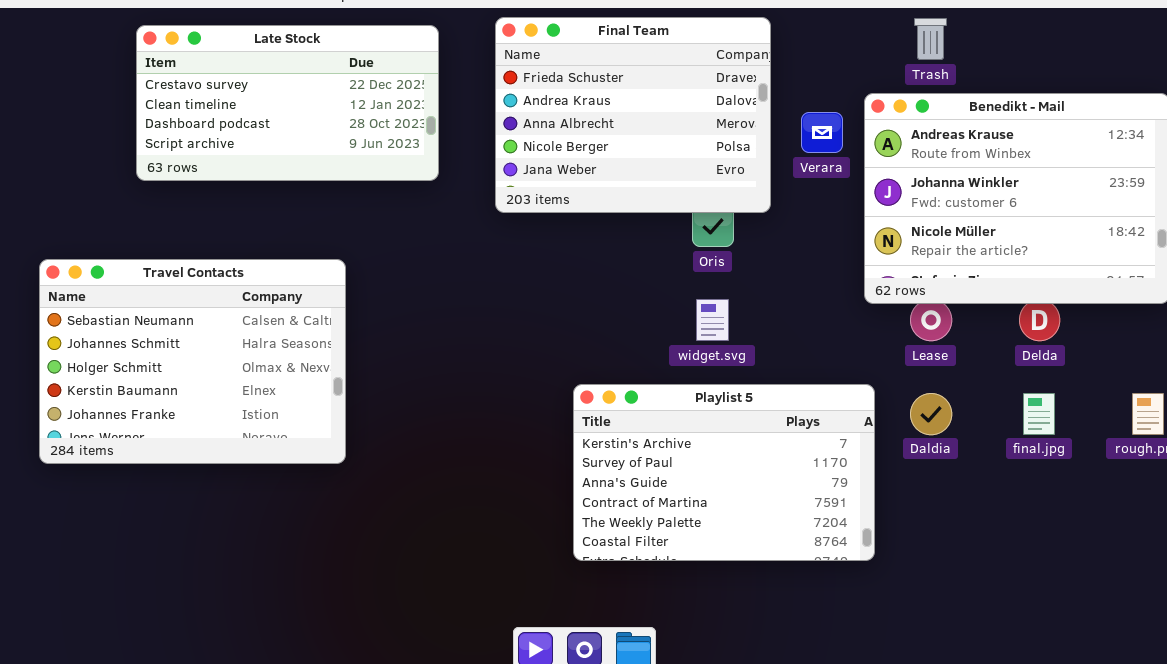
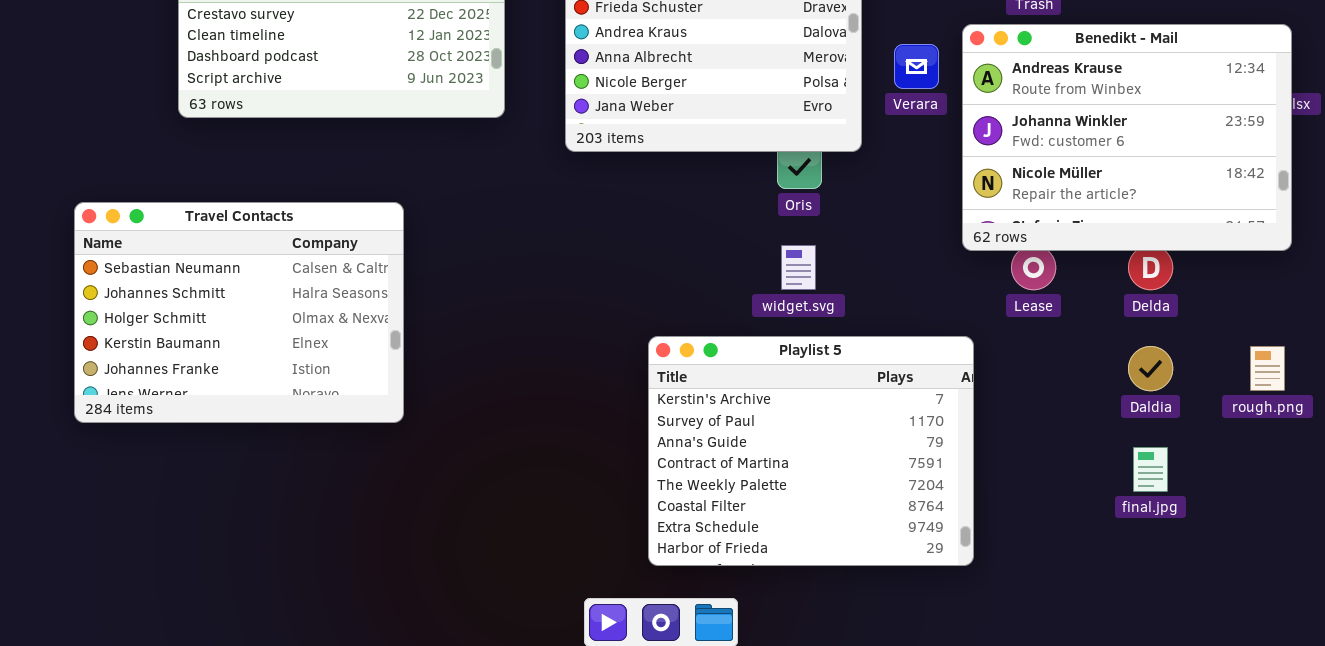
Playlist 5: [573,384,875,561] -> [648,336,974,566], resized
Daldia: [910,393,952,435] -> [1128,346,1173,391], moved
final.jpg: [1023,393,1055,435] -> [1133,447,1168,492], moved

